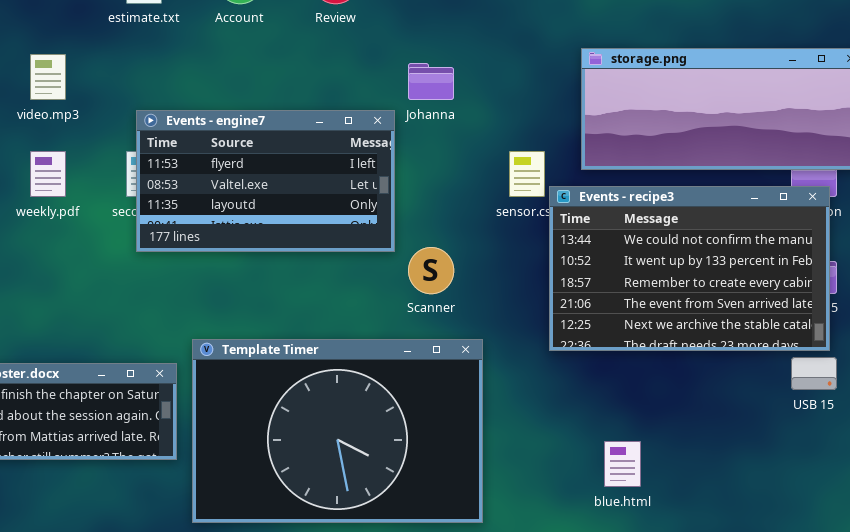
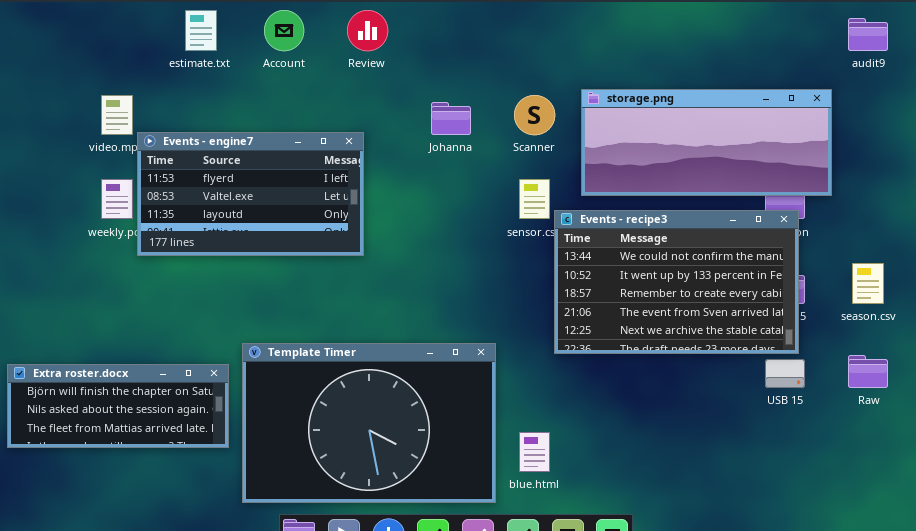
Events - engine7: [136,110,395,252] -> [137,132,364,256], moved
Scanner: [408,247,454,294] -> [514,95,555,135], moved
blue.html: [604,441,641,487] -> [519,432,550,472], moved

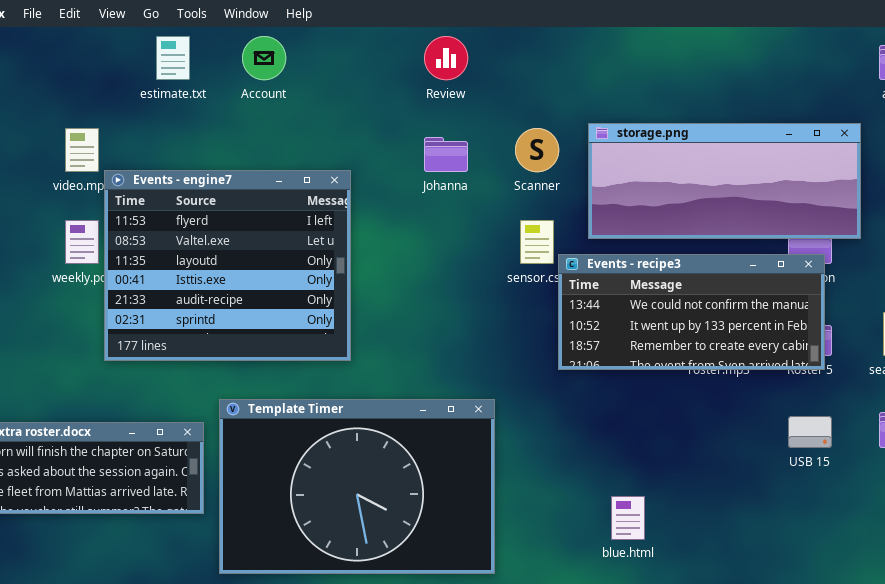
Review: [347,10,388,51] -> [424,36,468,80], moved
Events - engine7: [137,132,364,256] -> [104,170,351,361], resized
Events - recipe3: [554,210,799,354] -> [558,254,825,370], resized
blue.html: [519,432,550,472] -> [611,496,645,540], moved

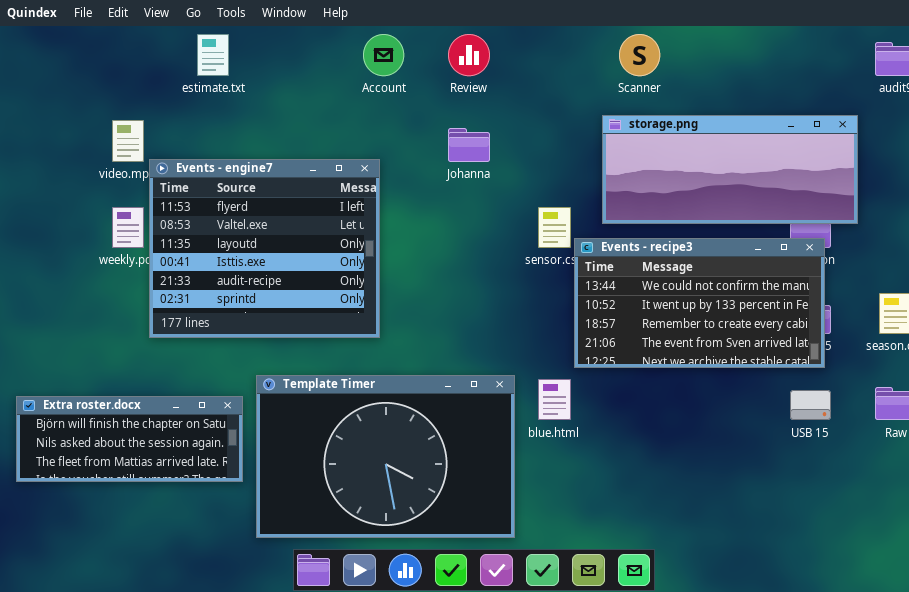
Account: [242,36,286,80] -> [363,34,404,76], moved
Scanner: [515,128,559,172] -> [619,34,660,76], moved
Events - recipe3: [558,254,825,370] -> [574,238,825,368], resized
blue.html: [611,496,645,540] -> [538,379,571,420], moved

